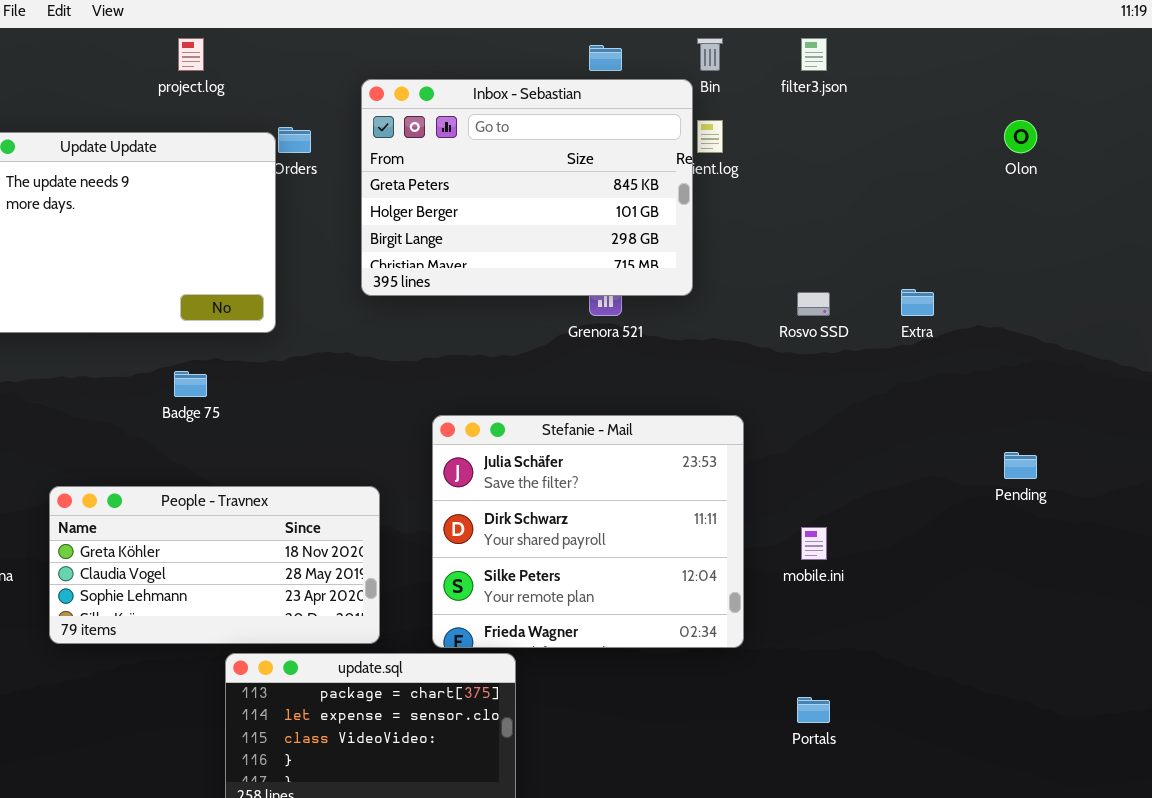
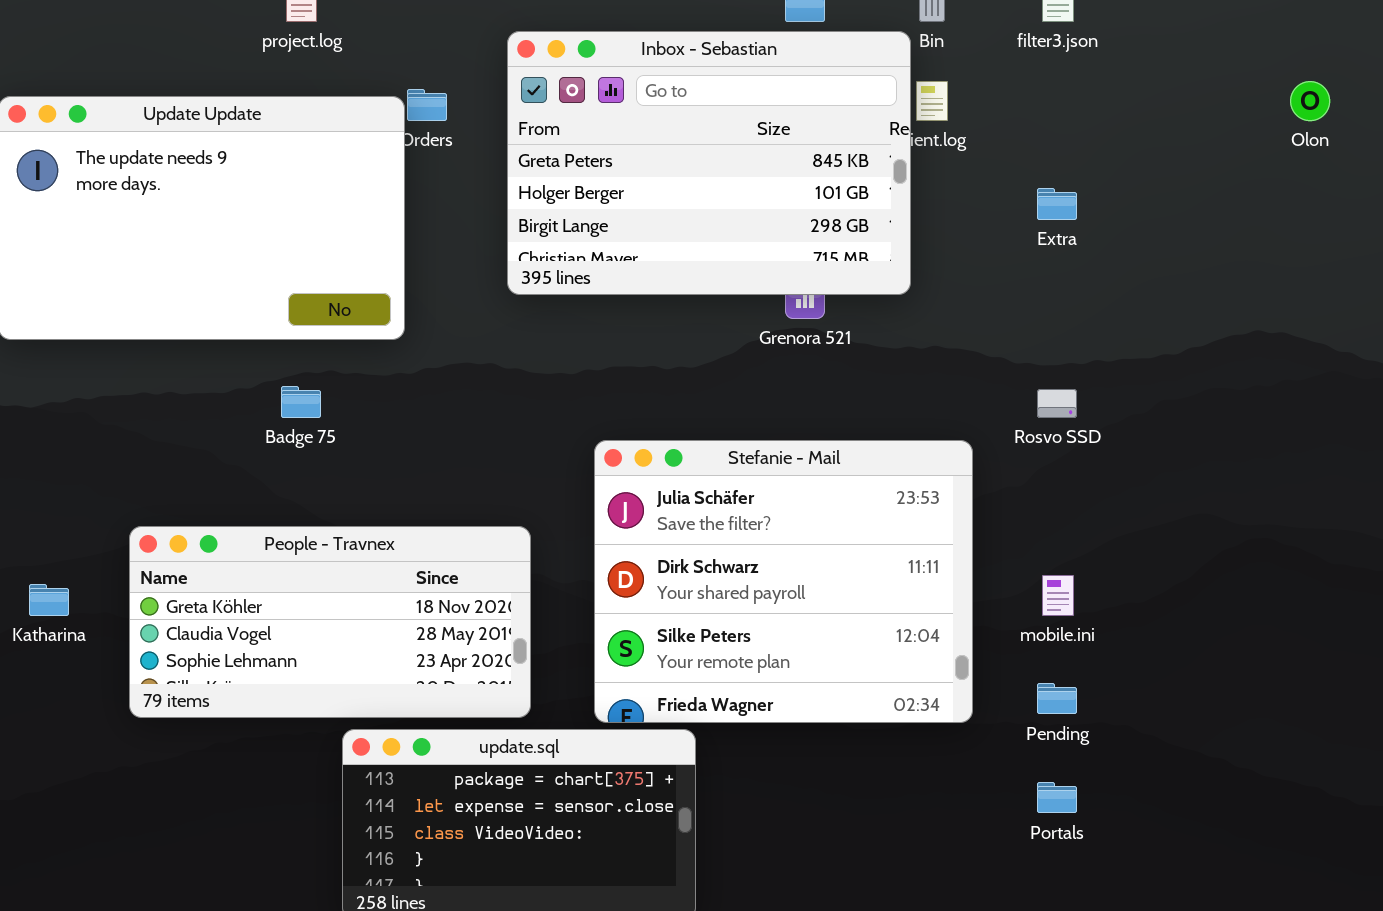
Extra: [901,289,934,316] -> [1037,188,1077,220], moved
Rosvo SSD: [797,292,830,316] -> [1037,389,1077,418], moved
Pending: [1004,452,1037,479] -> [1037,683,1077,714], moved

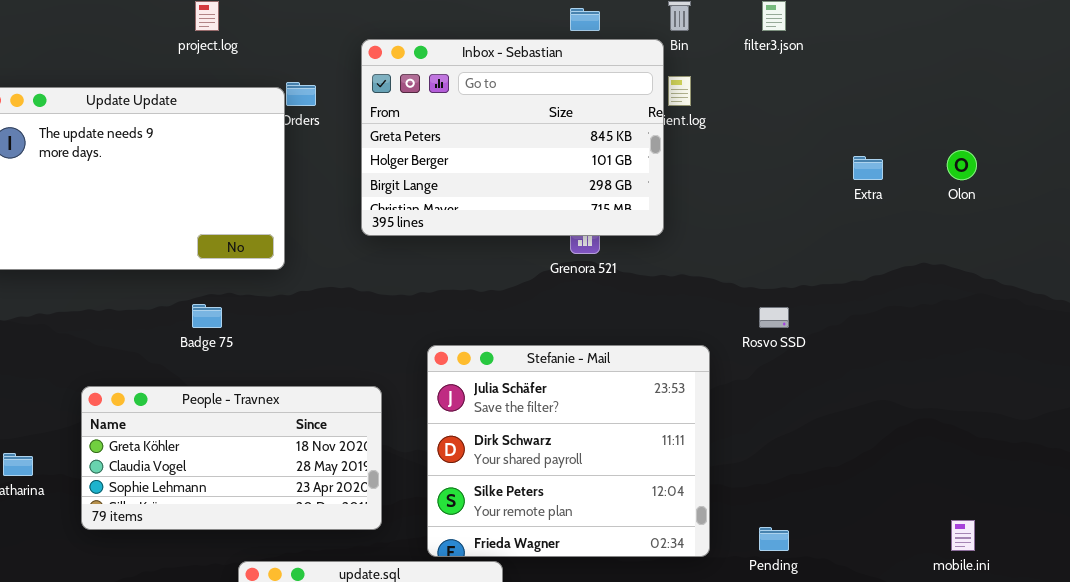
Olon: [1290,81,1330,121] -> [947,150,977,180], moved
Extra: [1037,188,1077,220] -> [853,156,883,180], moved
People - Travnex: [129,526,531,718] -> [81,386,382,530], moved
mobile.ini: [1042,575,1074,616] -> [951,520,975,551], moved

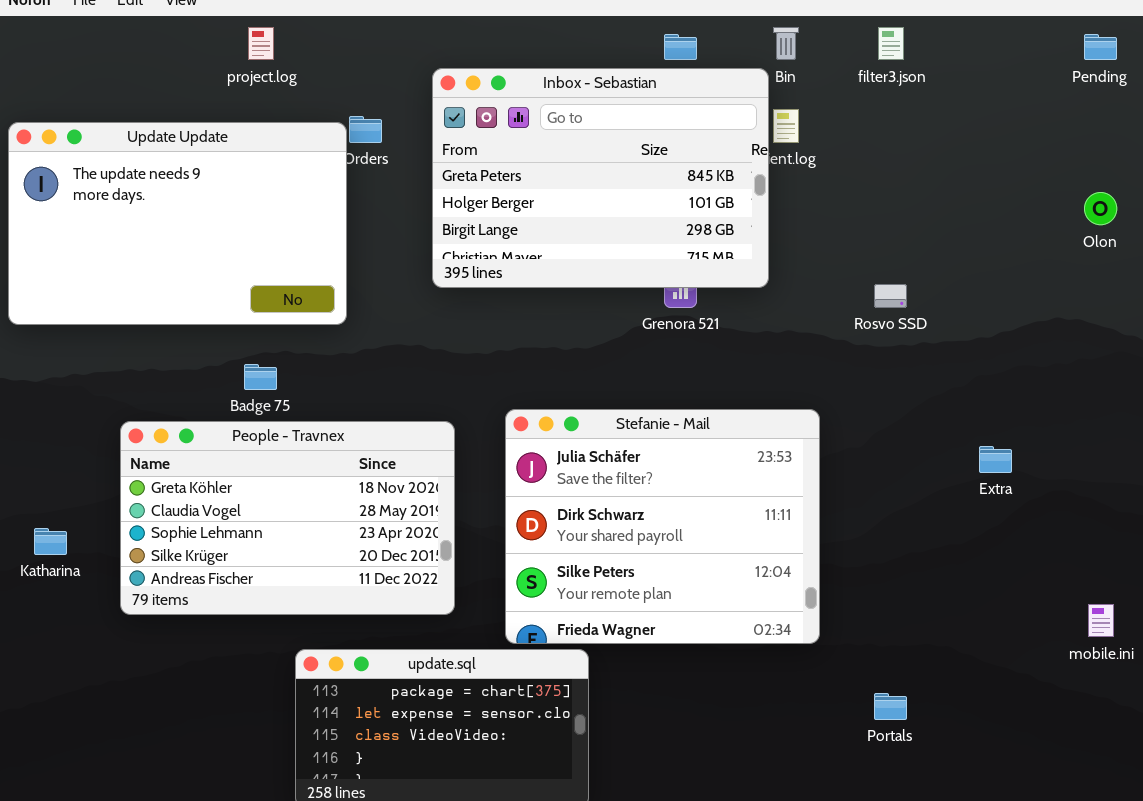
Extra: [853,156,883,180] -> [979,446,1012,473], moved
Rosvo SSD: [759,307,789,328] -> [874,284,907,308], moved
People - Travnex: [81,386,382,530] -> [120,421,455,615], resized
Pending: [759,527,789,551] -> [1084,34,1117,60], moved

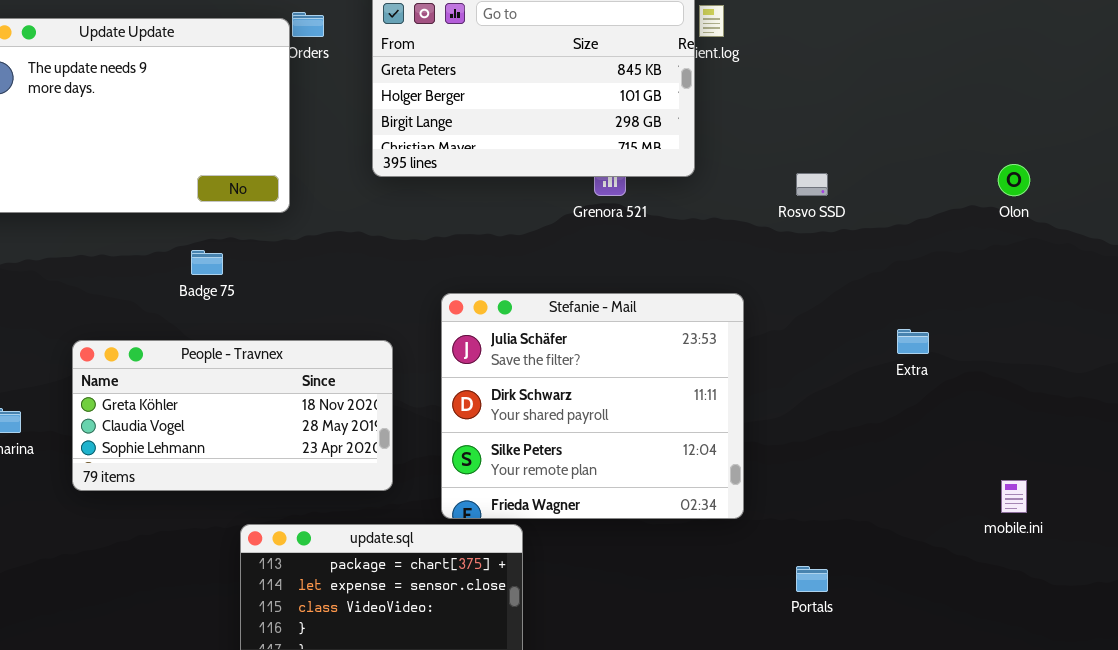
Olon: [1084,192,1117,225] -> [998,164,1030,196], moved
People - Travnex: [120,421,455,615] -> [72,340,393,491], resized

